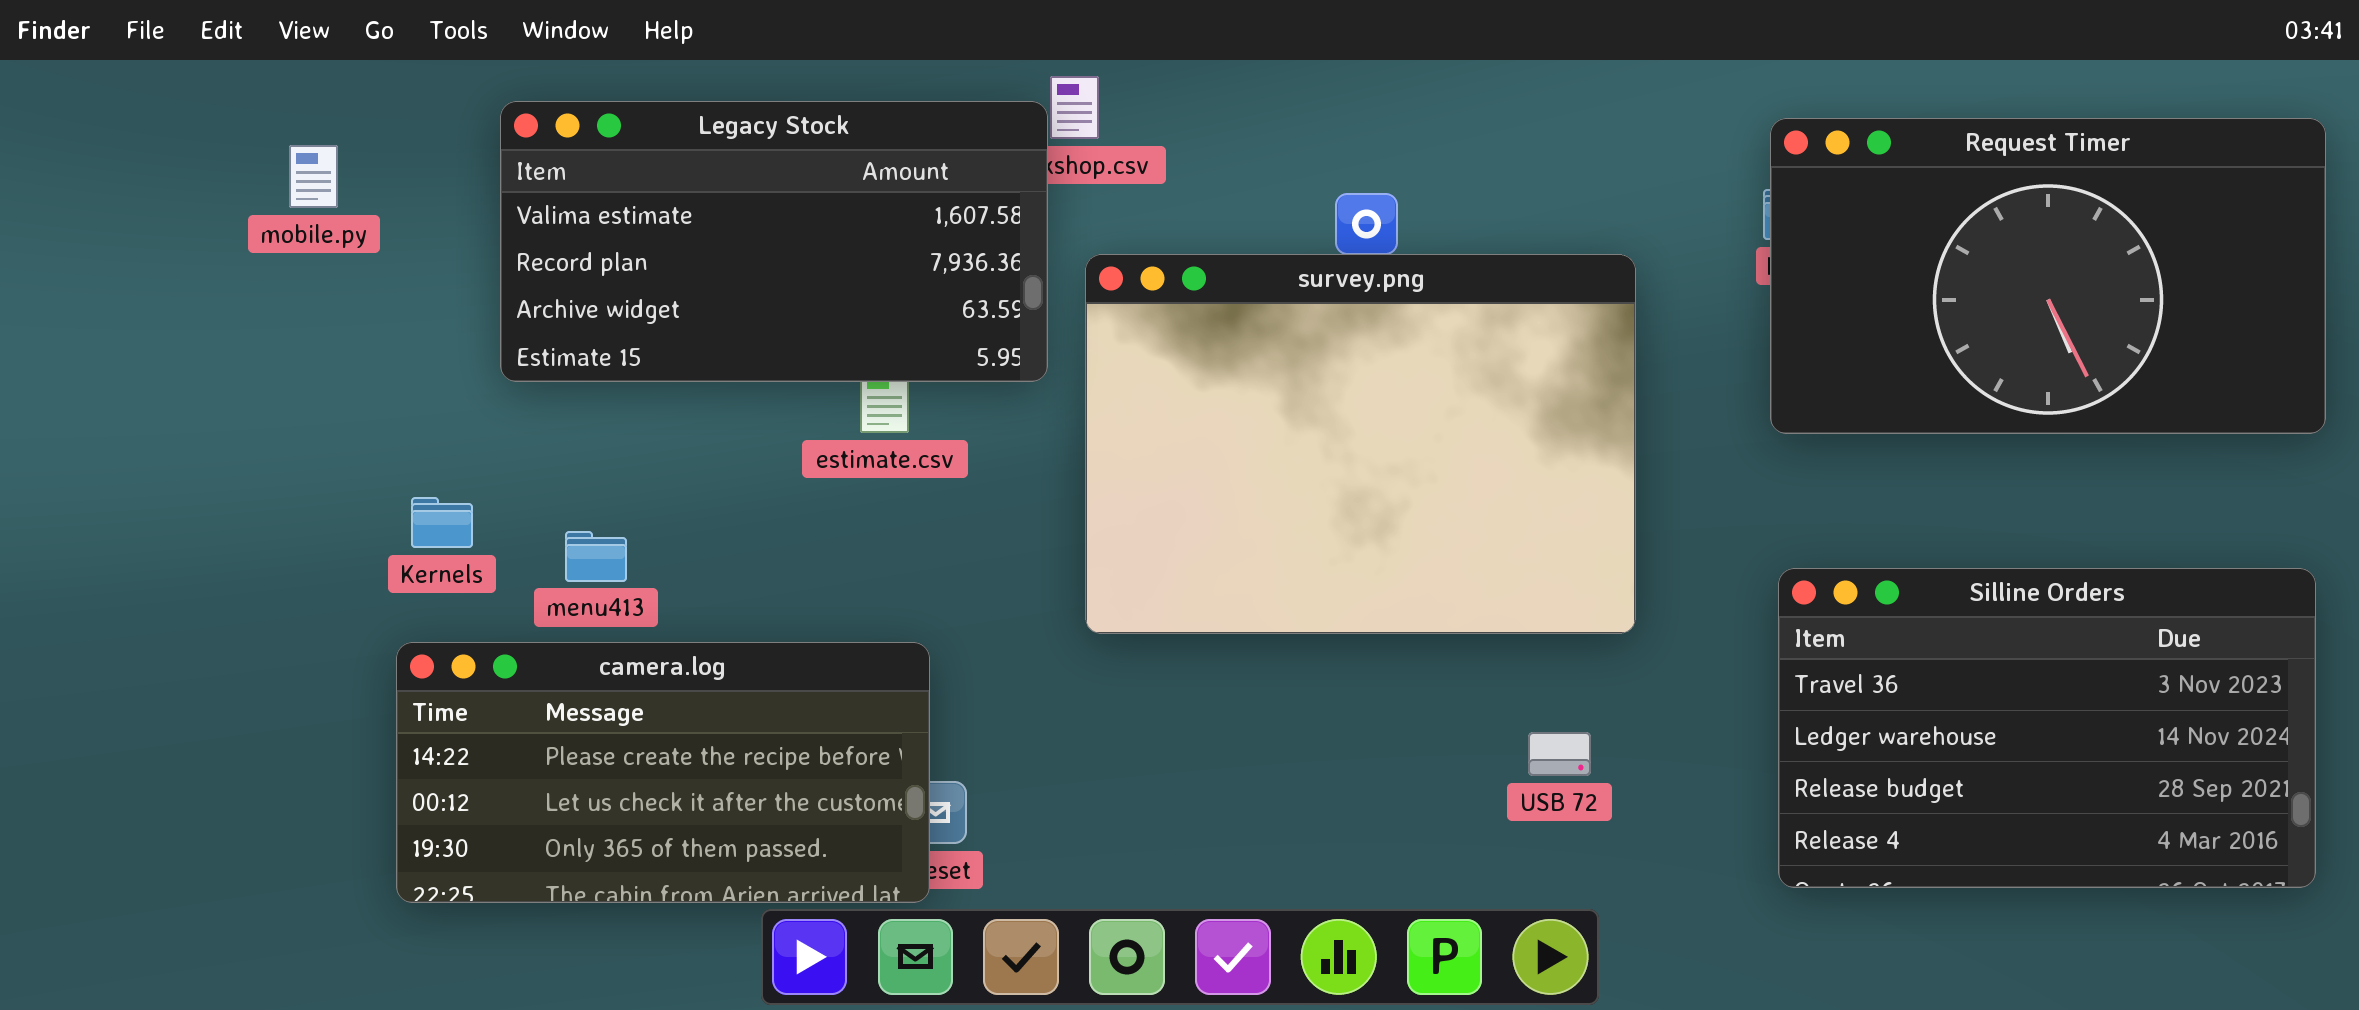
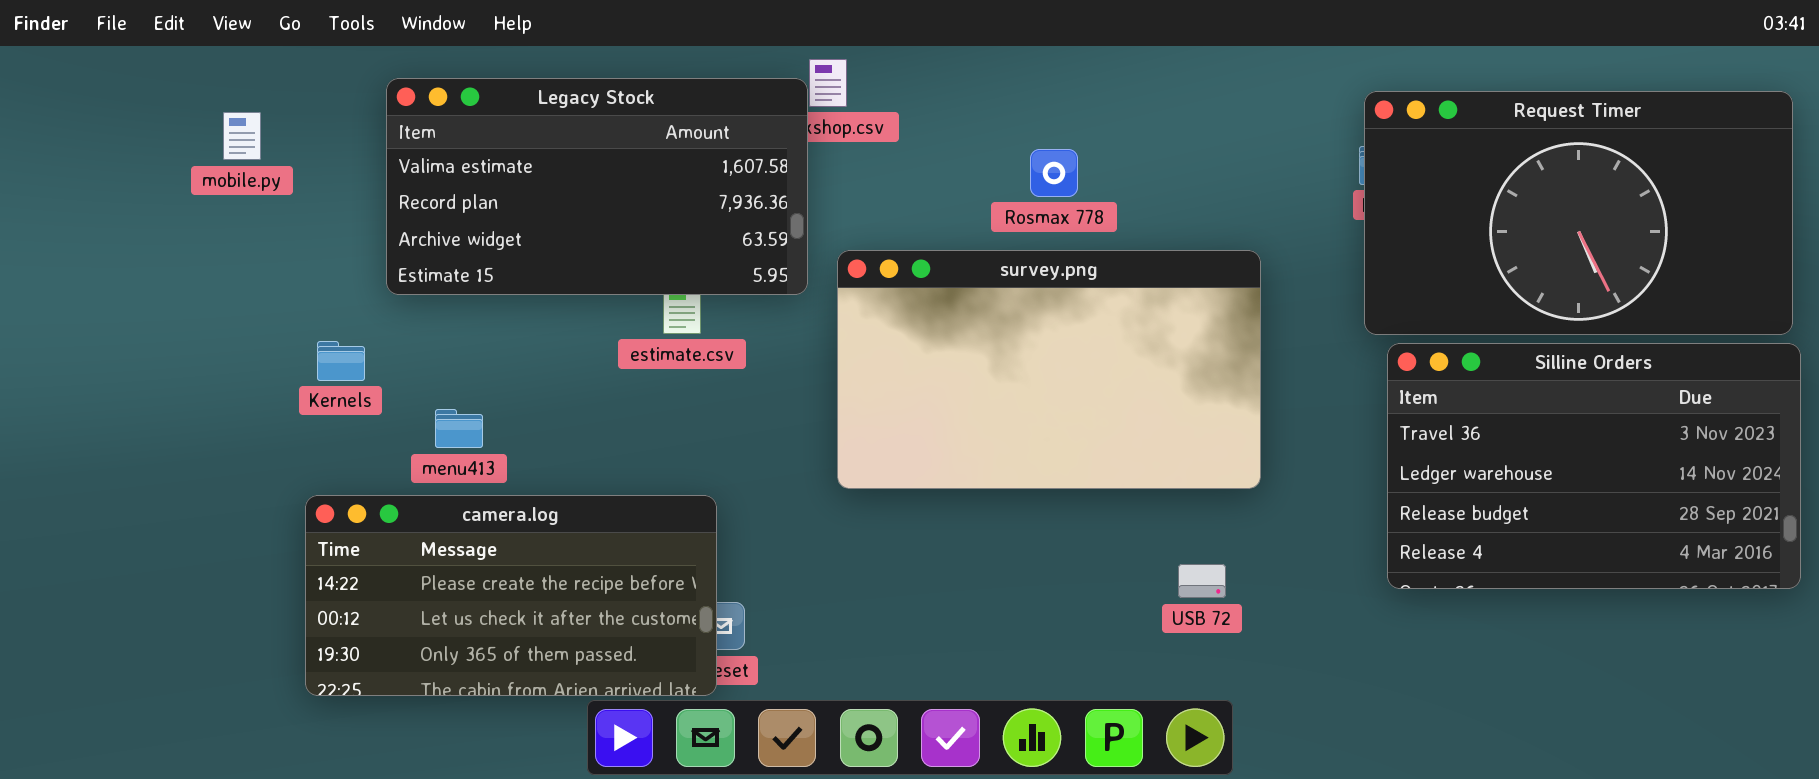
survey.png: [1085,254,1636,634] -> [837,250,1261,489], resized
Kernels: [411,497,473,548] -> [317,341,365,381], moved
Silline Orders: [1778,568,2316,888] -> [1387,343,1801,589], moved

